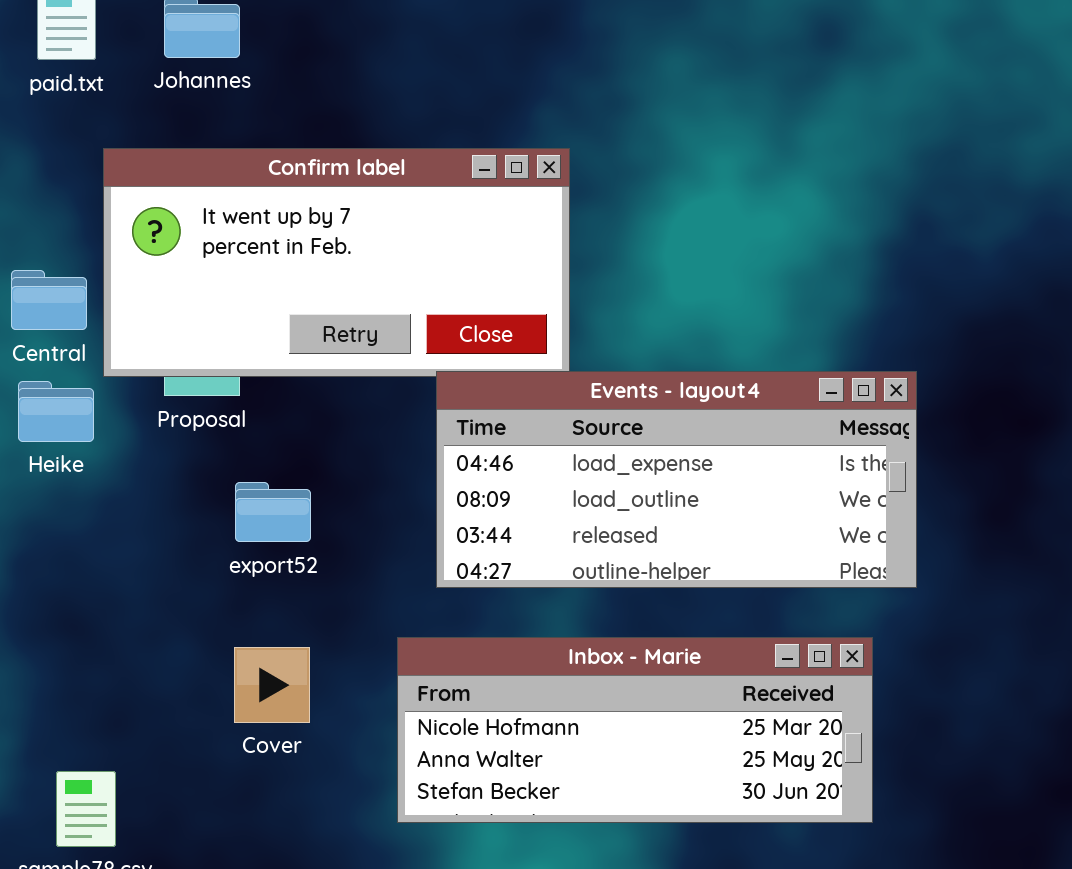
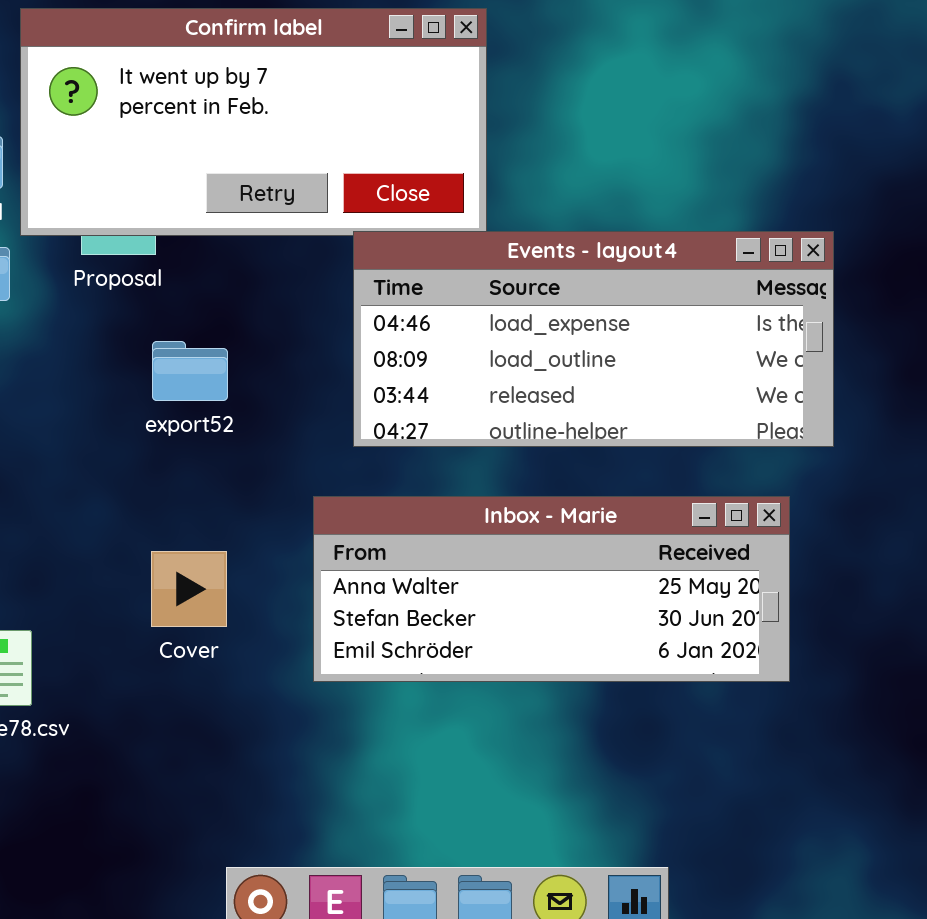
Inbox - Marie: [397,637,873,823] -> [313,496,790,682], scrolled down 1 row
Cover: [234,647,310,723] -> [151,551,227,627], moved

